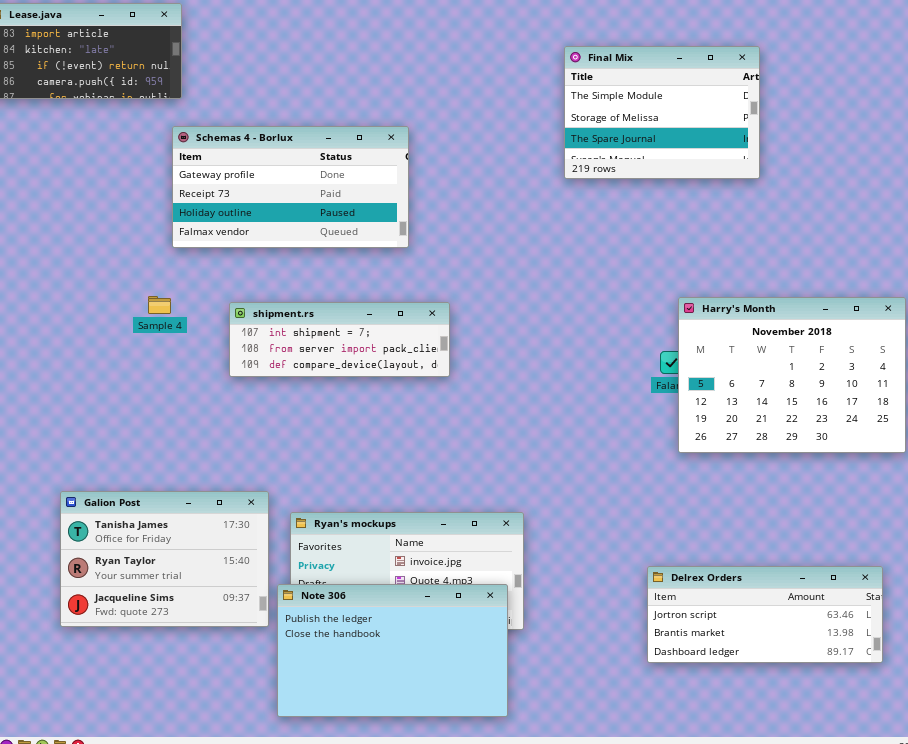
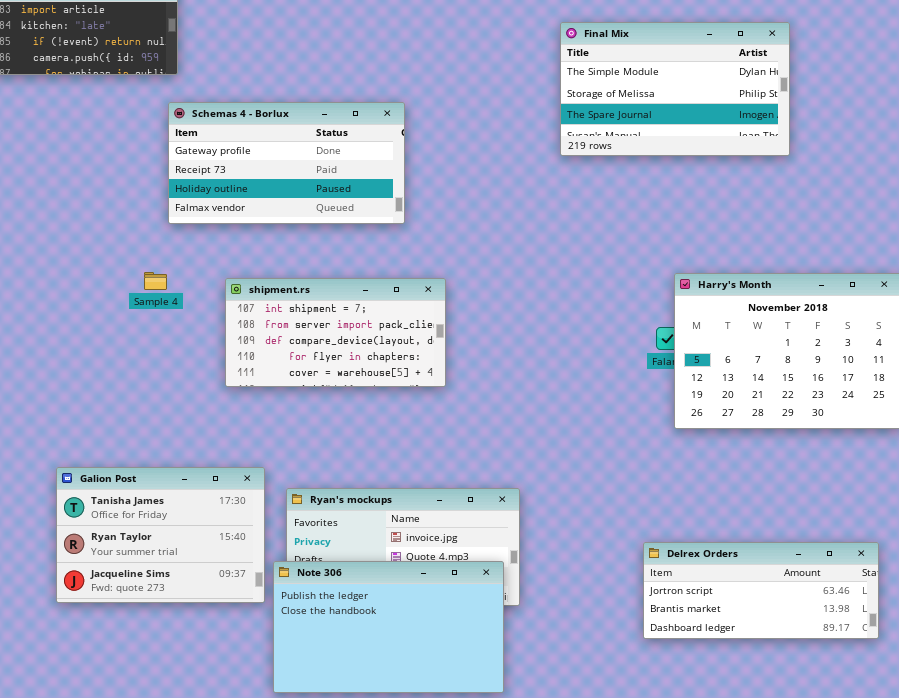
Final Mix: [564,46,760,179] -> [560,22,790,156], resized
shipment.rs: [229,302,450,377] -> [225,278,446,387], resized

